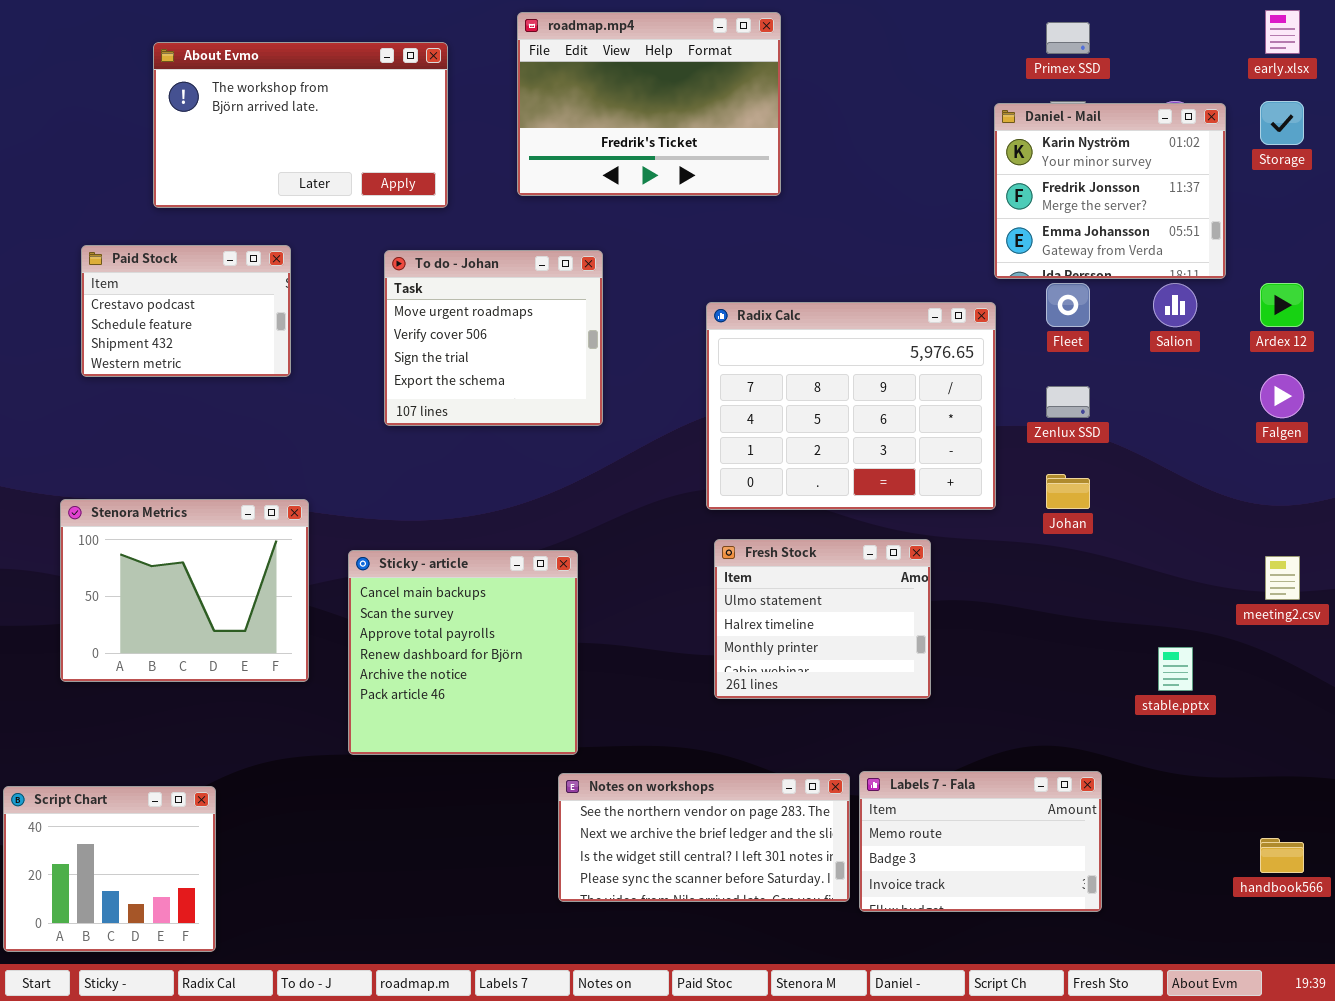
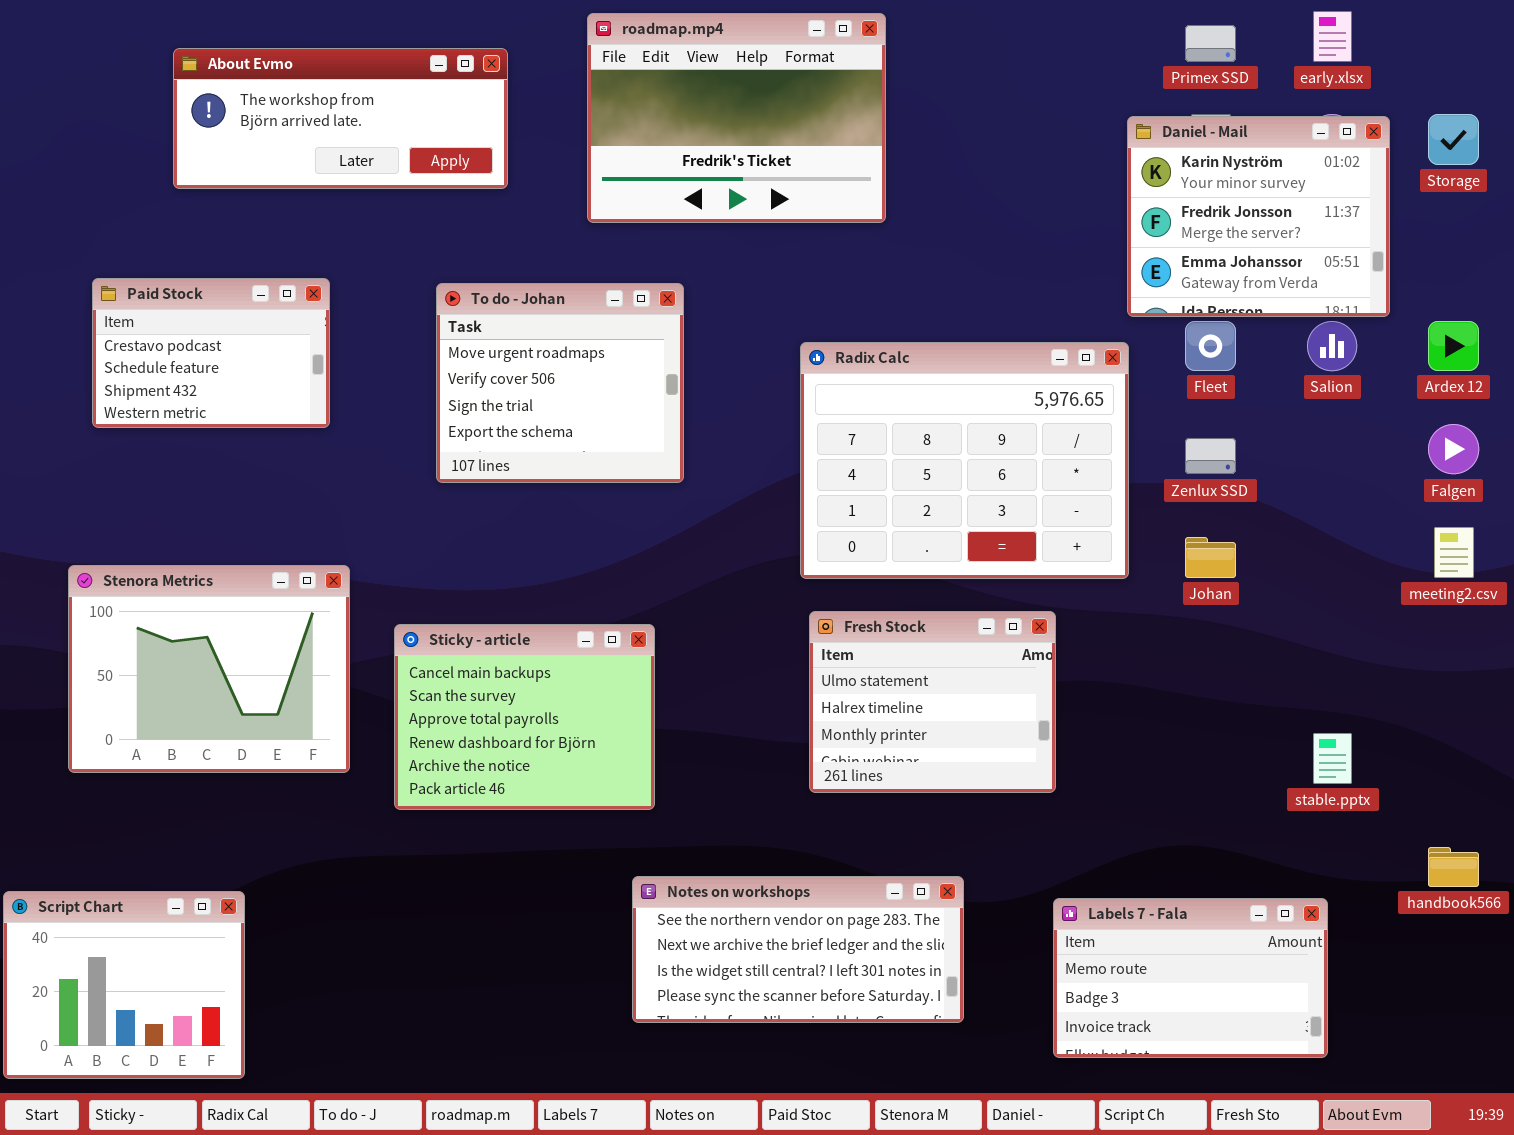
early.xlsx: [1265,10,1300,54] -> [1313,11,1352,62], moved
About Evmo: [153,42,448,208] -> [173,48,508,189], resized
Sticky - article: [348,550,578,755] -> [394,624,655,810], resized
meeting2.csv: [1265,556,1300,600] -> [1434,527,1474,578], moved
Labels 7 - Fala: [859,771,1102,912] -> [1053,898,1328,1058], moved
handbook566: [1260,838,1304,873] -> [1428,847,1479,887], moved

